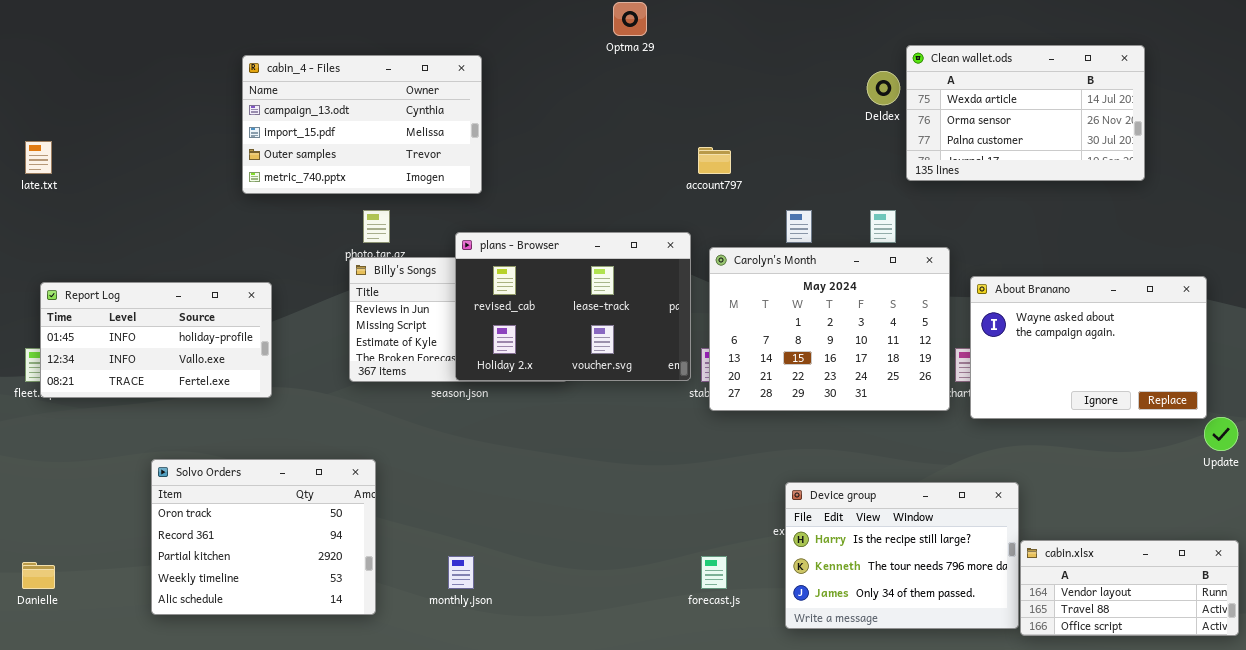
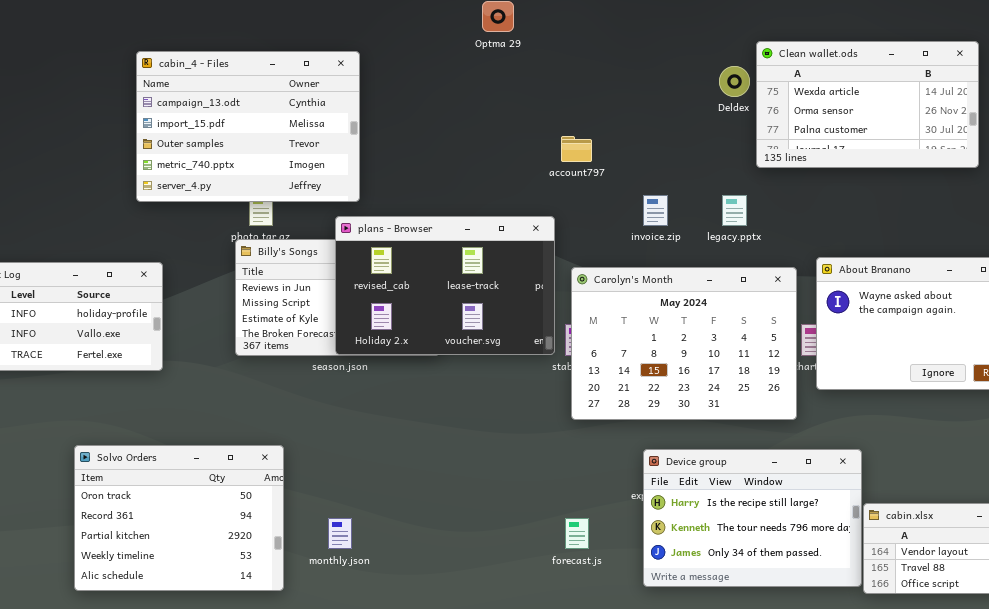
cabin_4 - Files: [242,55,482,194] -> [136,51,360,202], resized
Carolyn's Month: [709,247,950,411] -> [571,267,797,420], moved
Solvo Orders: [151,459,376,615] -> [74,445,284,591], moved

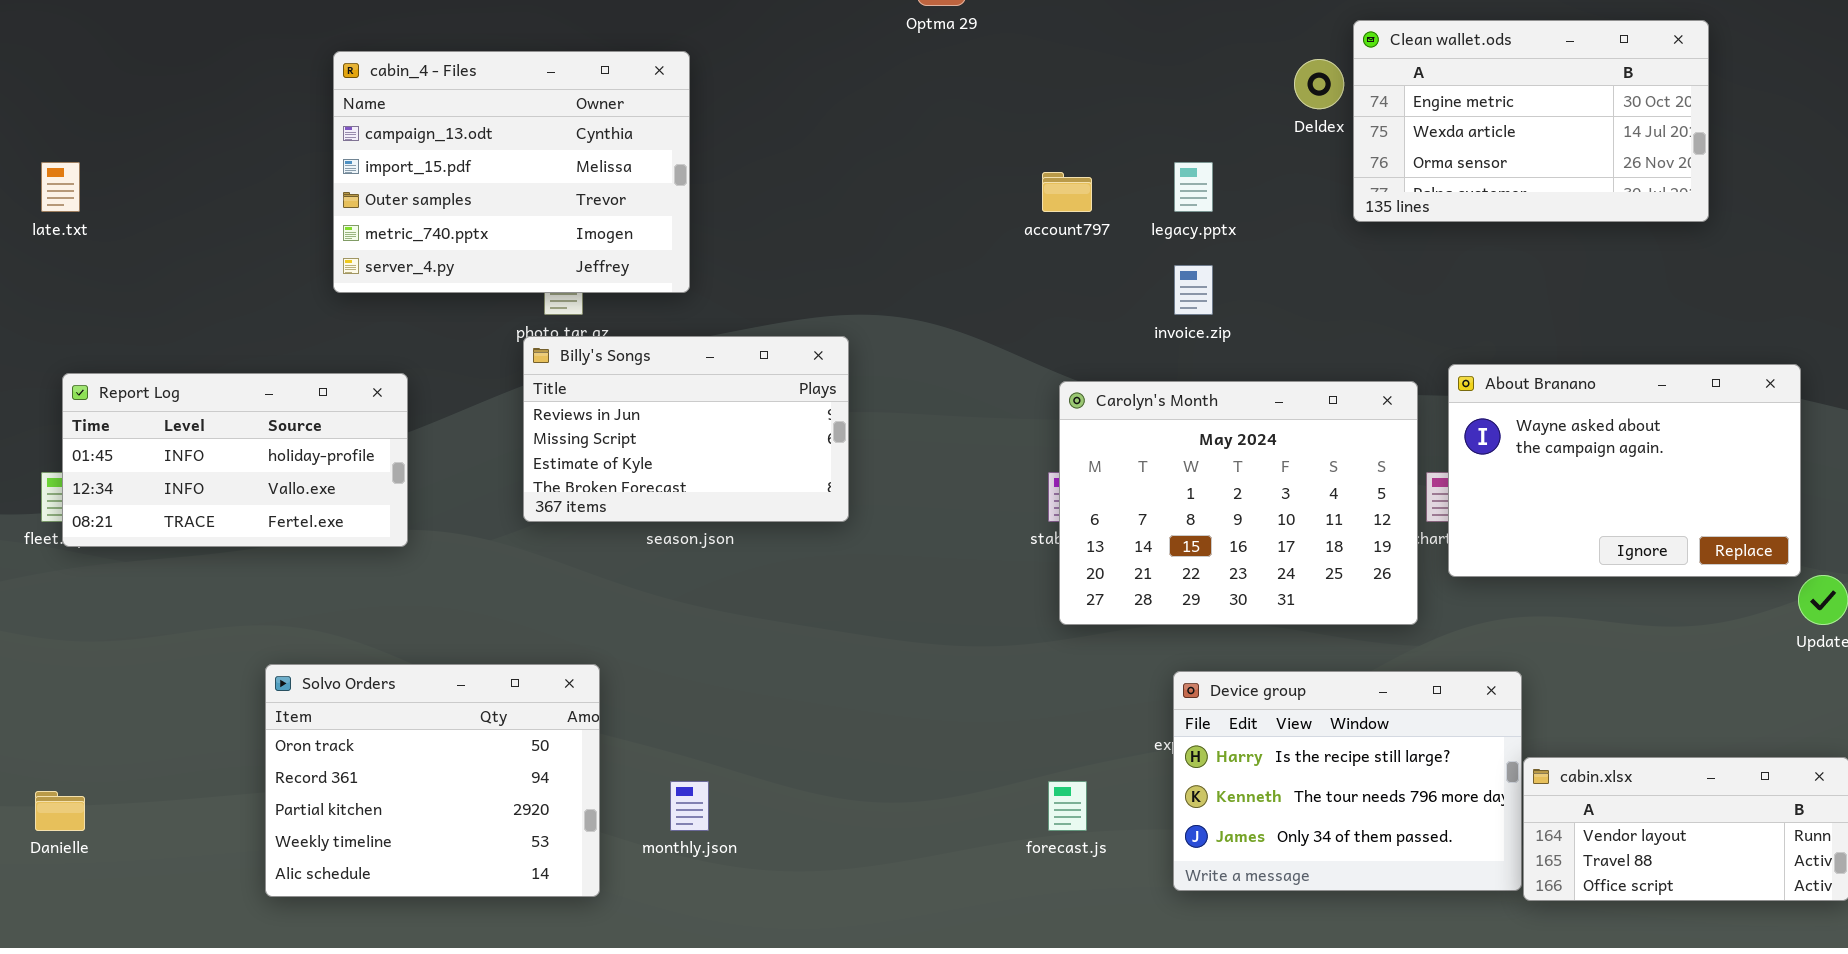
Clean wallet.ods: [756,41,979,168] -> [1353,20,1709,222], scrolled up 1 row
cabin_4 - Files: [136,51,360,202] -> [333,51,690,293], moved
legacy.pptx: [722,195,747,226] -> [1174,162,1213,212], moved
plans - Browser: [335,216,555,355] -> none, closed

